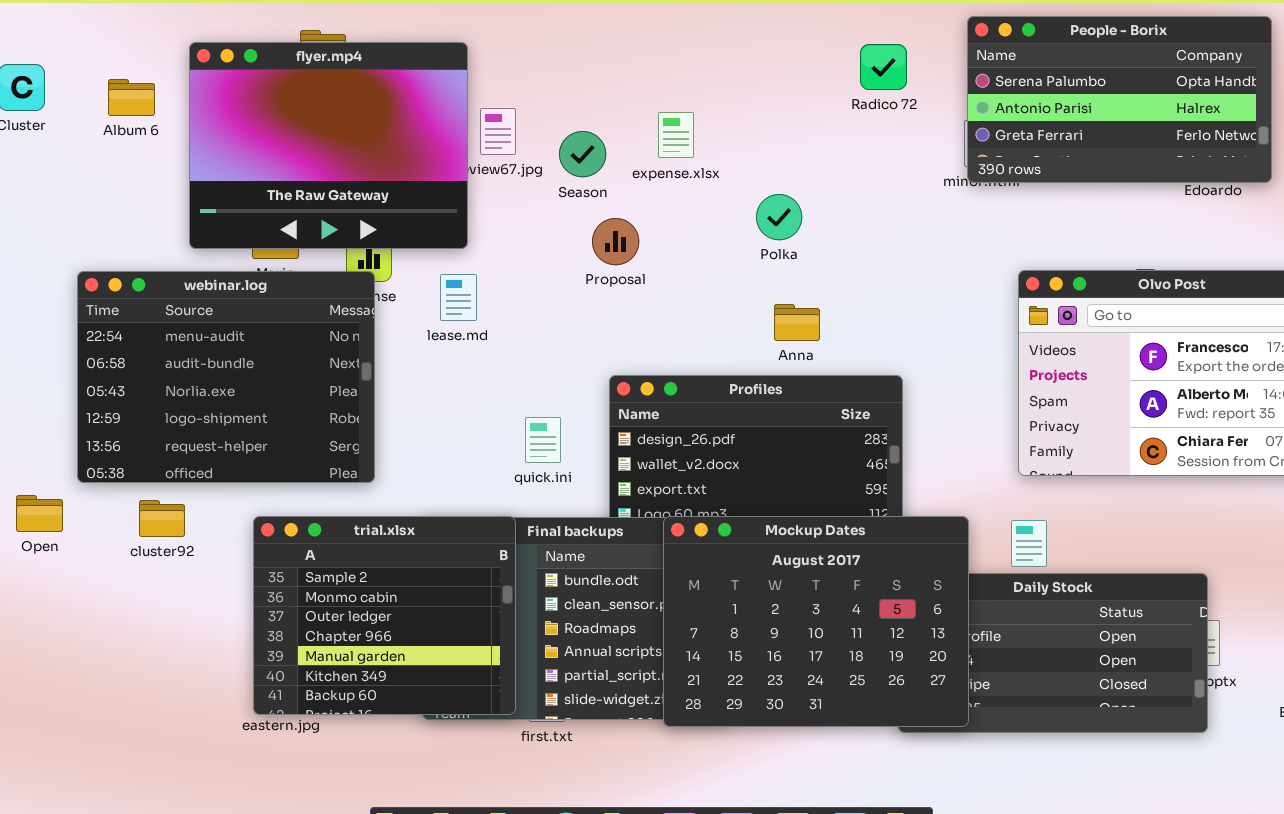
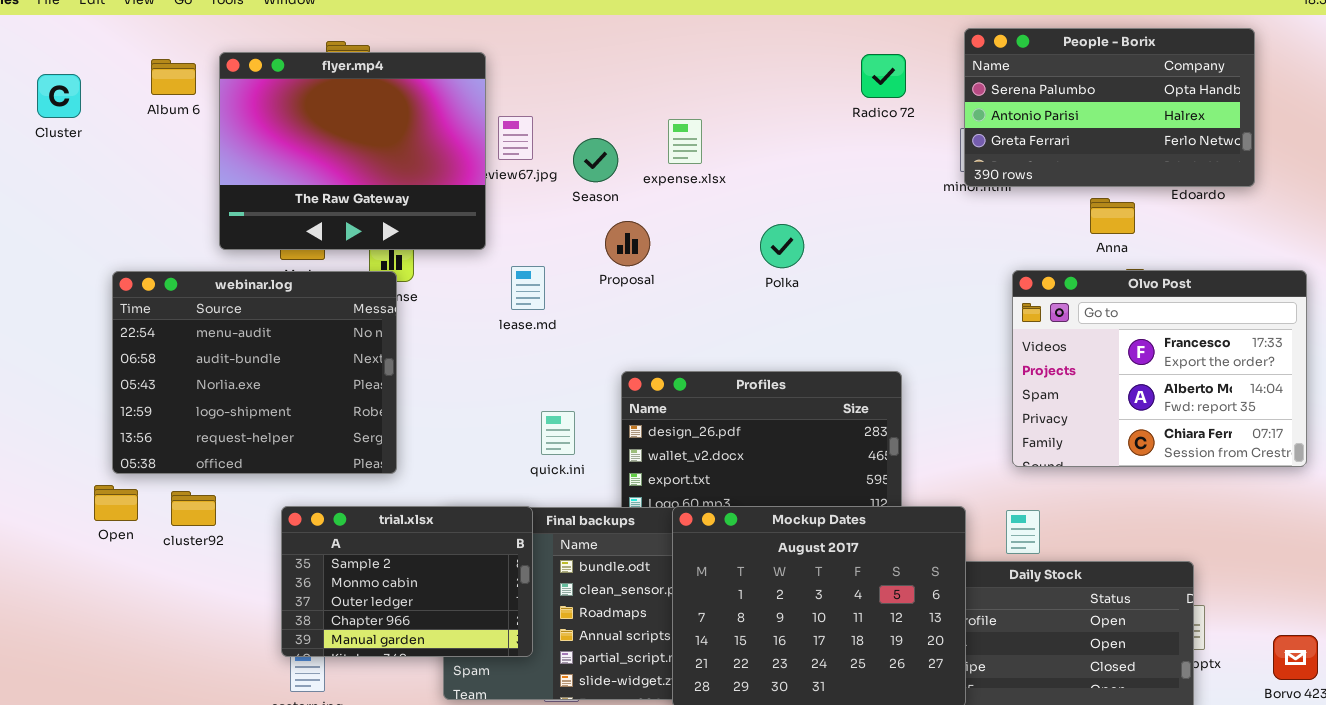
Album 6: [108,79,155,116] -> [151,59,196,95], moved
Polka: [756,194,802,240] -> [760,224,804,268], moved
lease.md: [440,274,477,321] -> [511,266,545,310], moved
Anna: [774,304,820,341] -> [1090,198,1135,234], moved
Open: [16,495,63,532] -> [94,485,138,521], moved
trial.xlsx: [253,516,516,715] -> [281,506,533,657], resized

